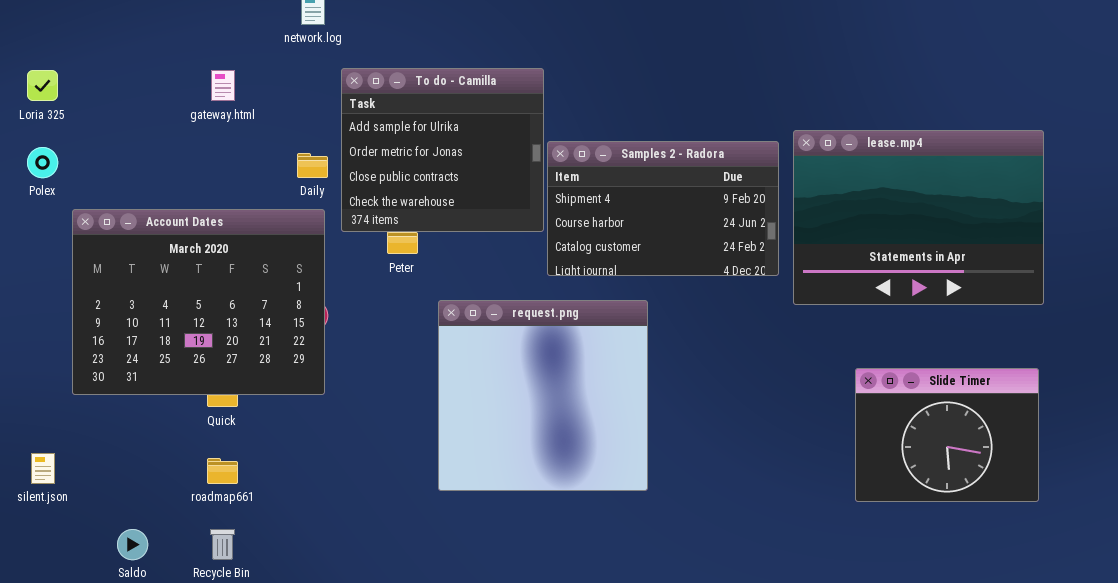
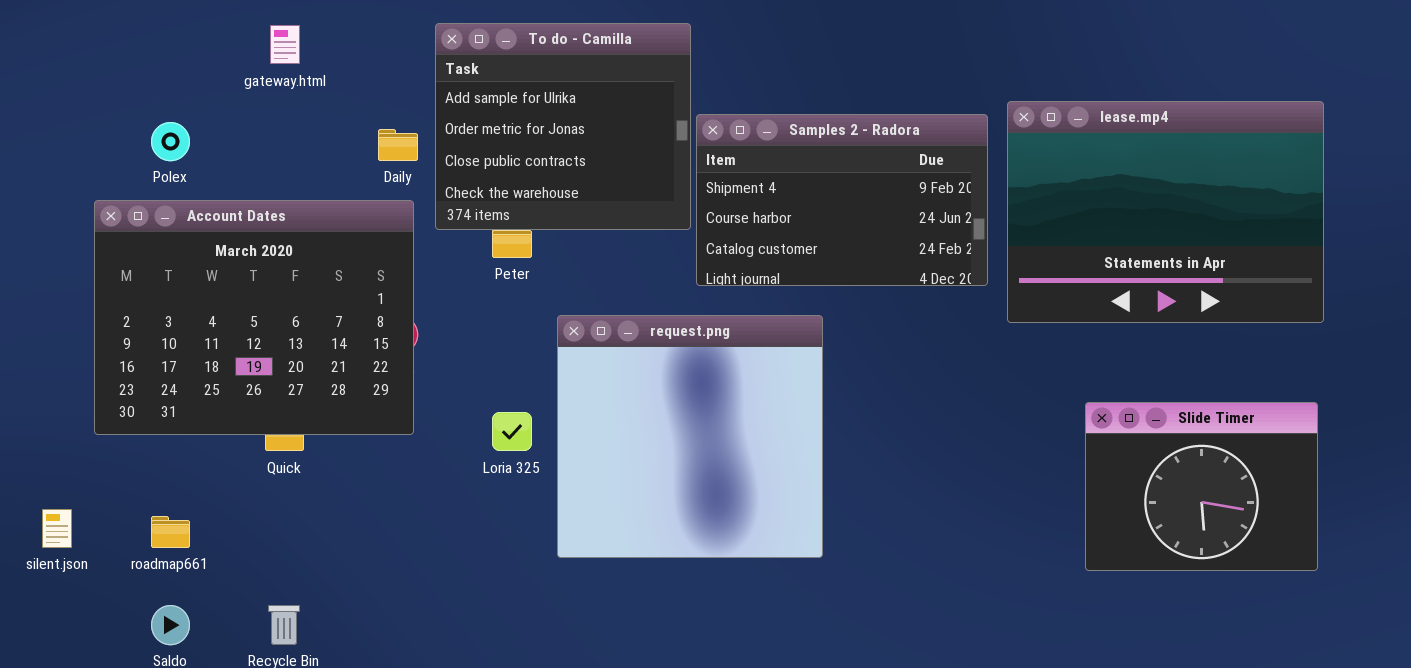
Loria 325: [27,70,58,101] -> [492,412,532,451], moved
Polex: [27,147,58,178] -> [151,122,190,161], moved
roadmap661: [207,458,238,484] -> [151,516,190,548], moved

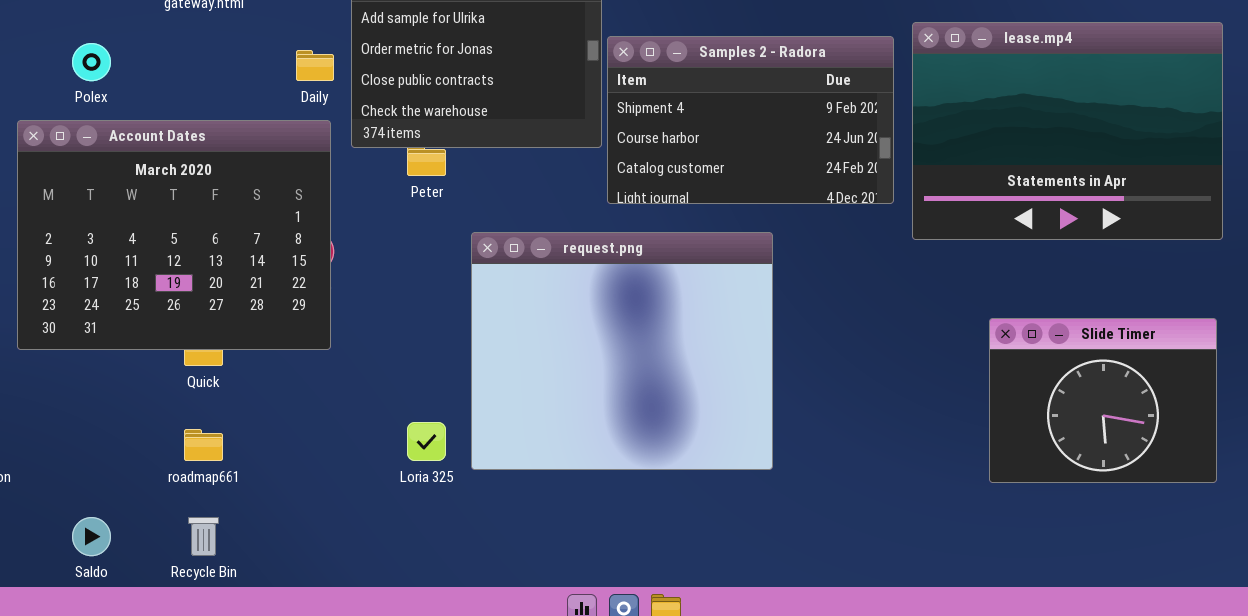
request.png: [557,315,823,558] -> [471,232,773,470], resized
Loria 325: [492,412,532,451] -> [407,422,446,461], moved
roadmap661: [151,516,190,548] -> [184,429,223,461], moved

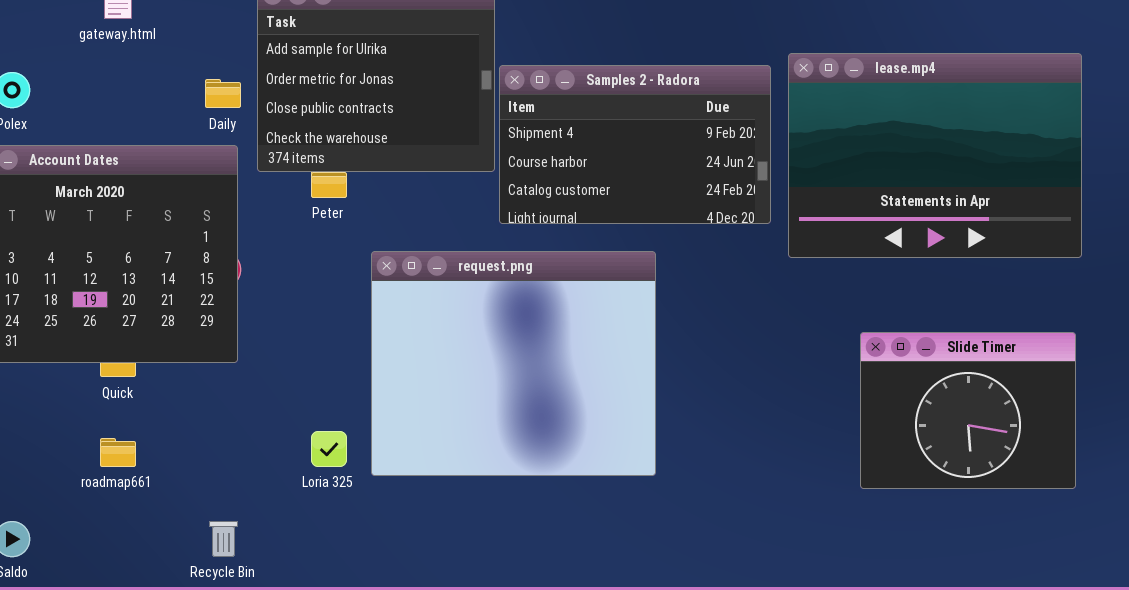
Recycle Bin: [188,517,219,556] -> [209,521,238,557], moved

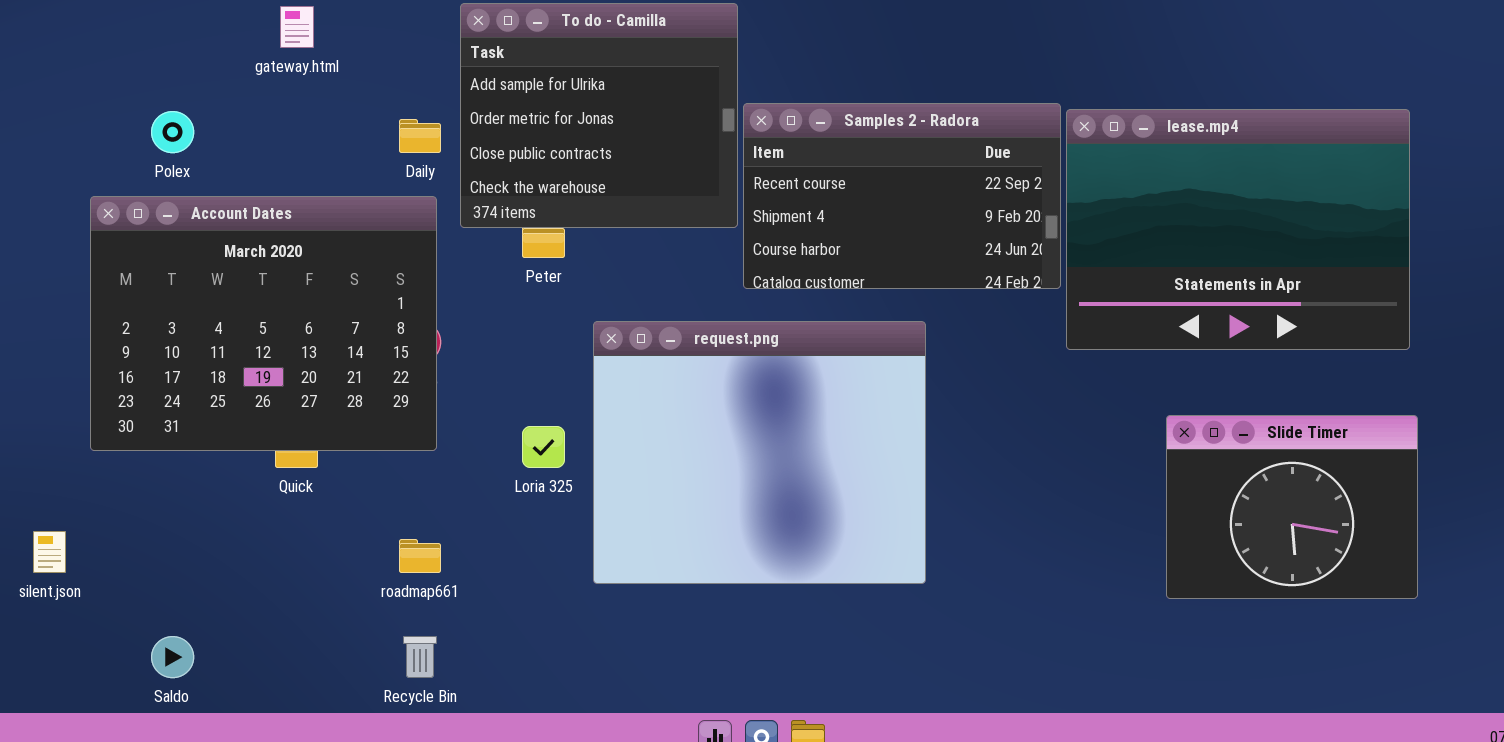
lease.mp4: [788,53,1082,258] -> [1066,109,1410,350], moved
Samples 2 - Radora: [499,65,771,224] -> [743,103,1061,289], scrolled up 1 row
Loria 325: [311,431,347,467] -> [522,426,565,468], moved
roadmap661: [100,438,136,467] -> [399,539,441,573], moved

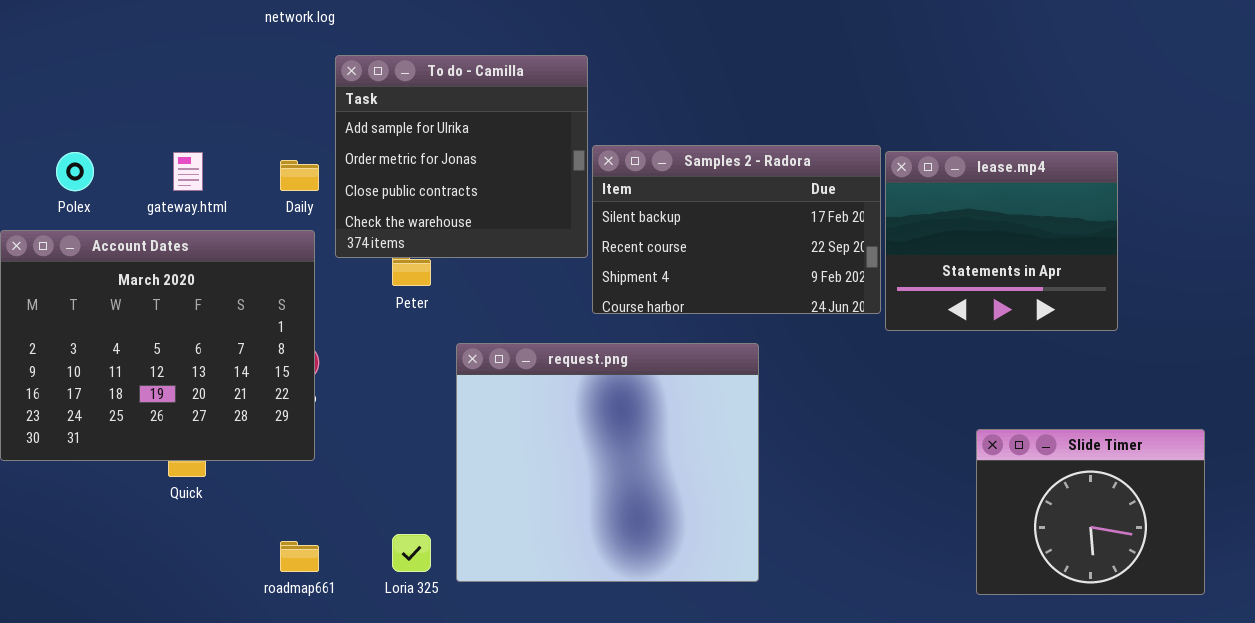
gateway.html: [280,6,314,48] -> [173,152,203,191], moved
Samples 2 - Radora: [743,103,1061,289] -> [592,145,881,314], scrolled up 1 row
lease.mp4: [1066,109,1410,350] -> [885,151,1118,331], resized
Loria 325: [522,426,565,468] -> [392,534,431,572], moved

